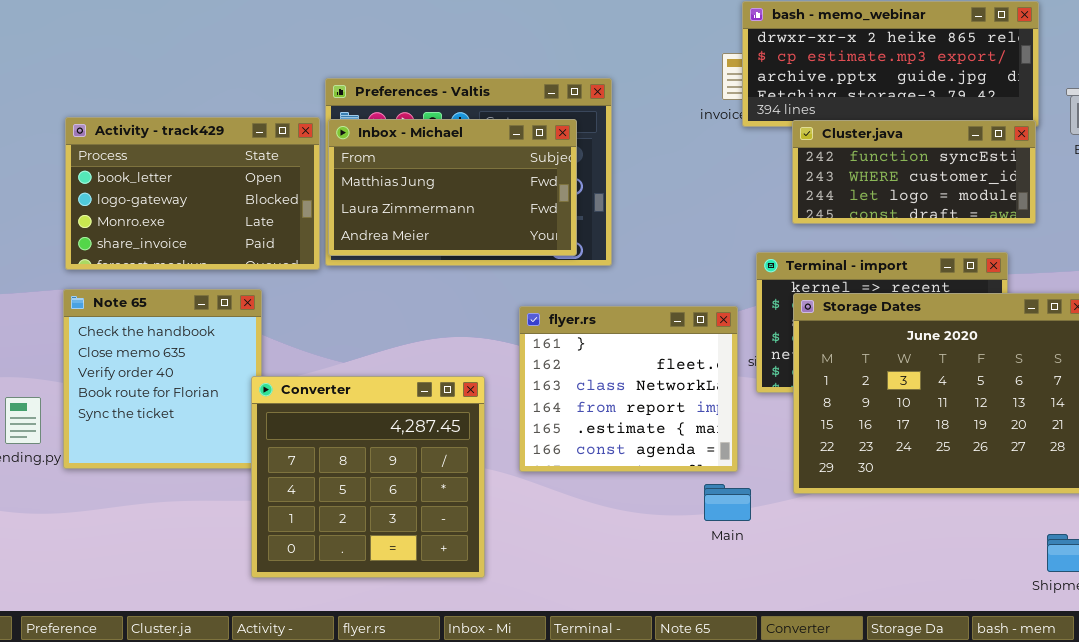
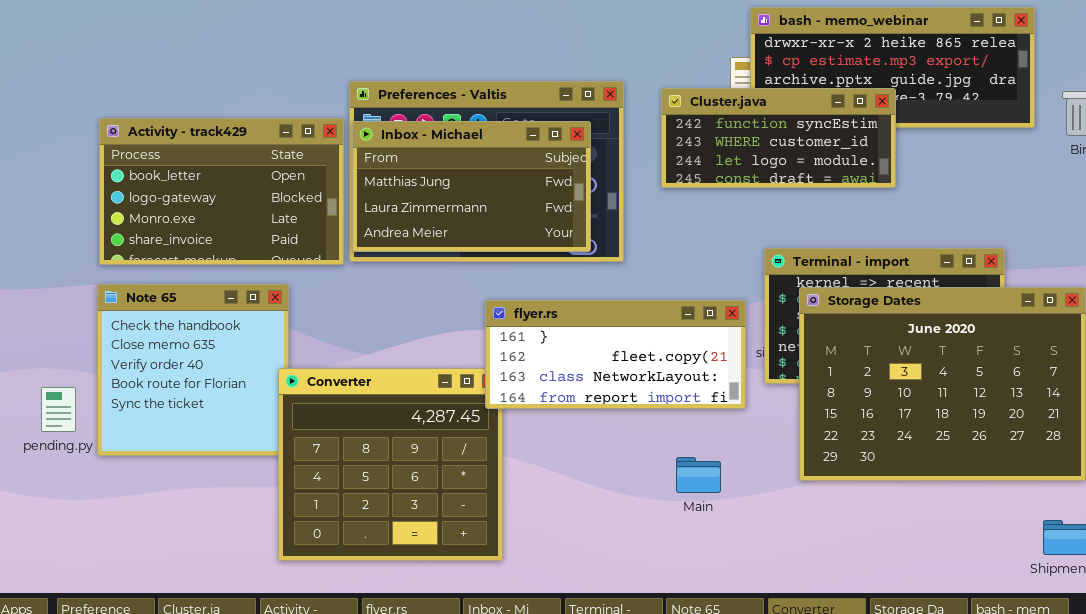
Cluster.java: [792,120,1036,224] -> [661,88,896,188], moved
flyer.rs: [519,306,738,472] -> [485,300,746,409], resized
Main: [704,484,751,521] -> [676,457,721,493], moved

